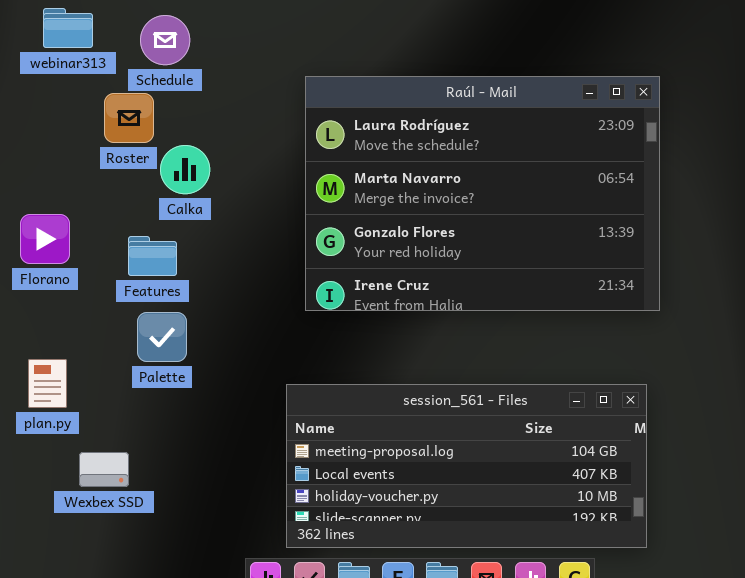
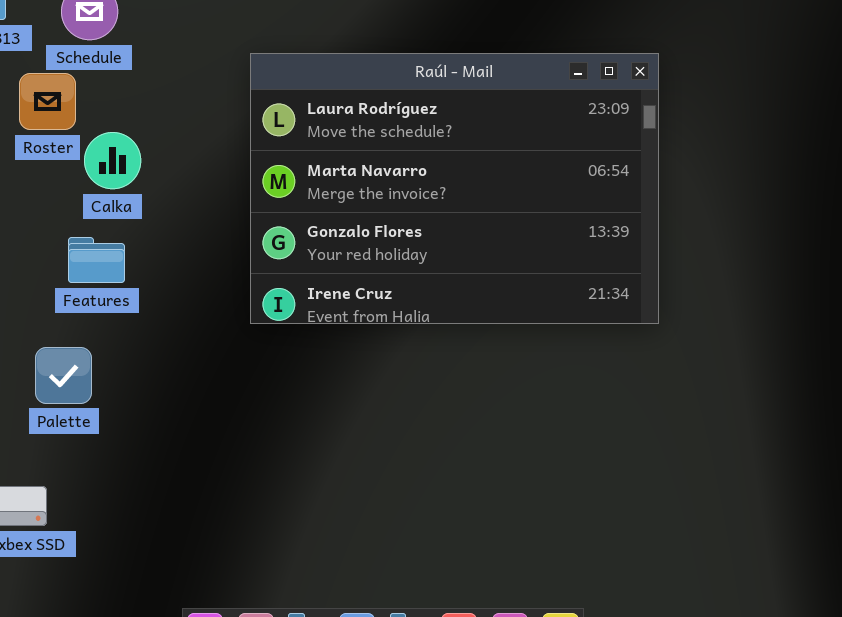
Features: [128,236,177,276] -> [68,237,125,283], moved
Palette: [137,312,187,362] -> [35,347,92,404], moved
session_561 - Files: [286,384,647,548] -> none, closed

